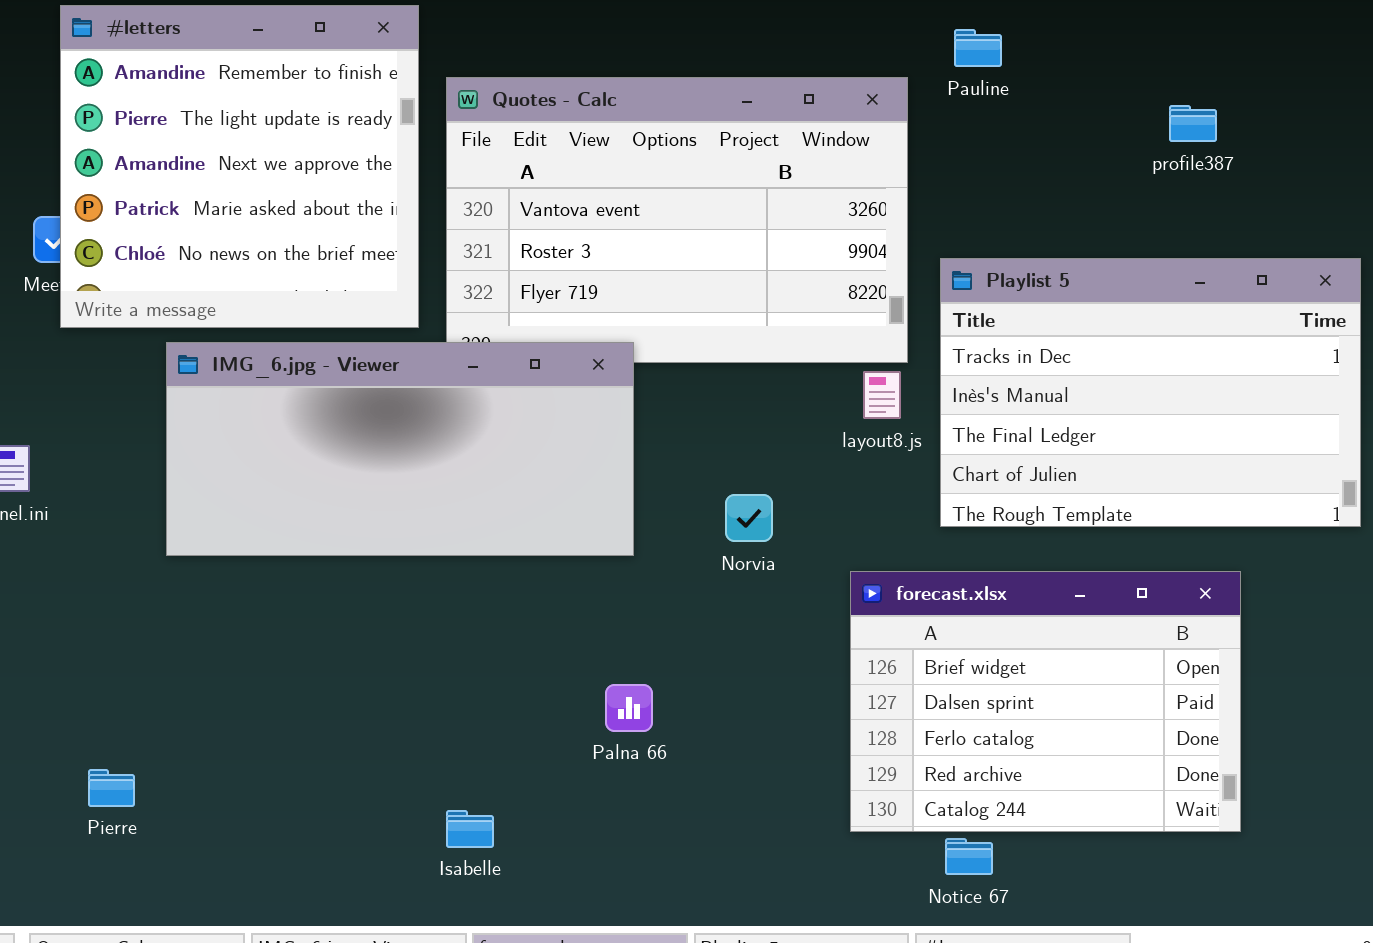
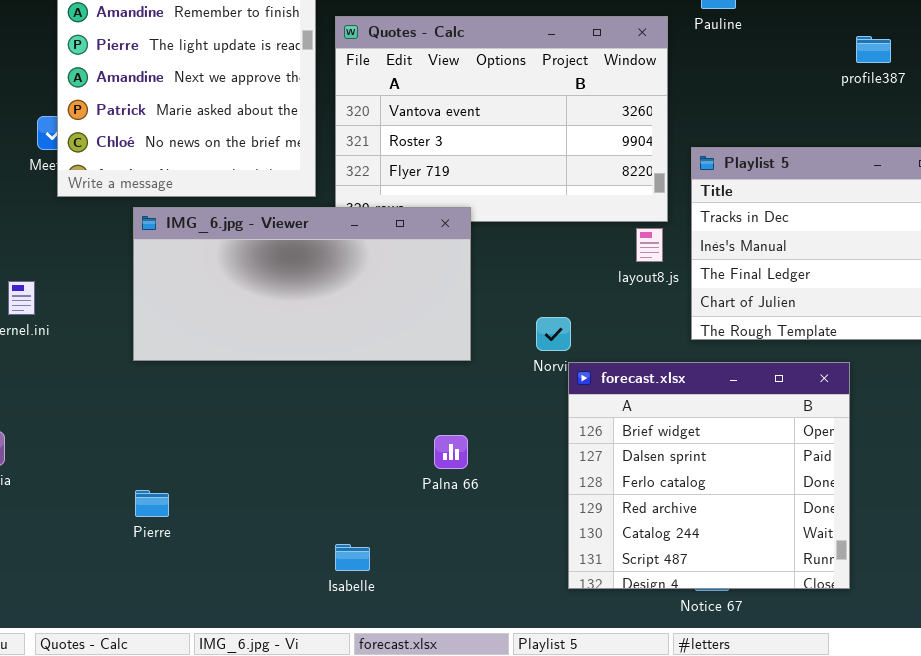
forecast.xlsx: [850,571,1241,832] -> [568,362,850,589], moved, resized
Palna 66: [605,684,653,732] -> [434,435,468,469], moved
Pierre: [88,769,135,807] -> [135,490,169,517], moved

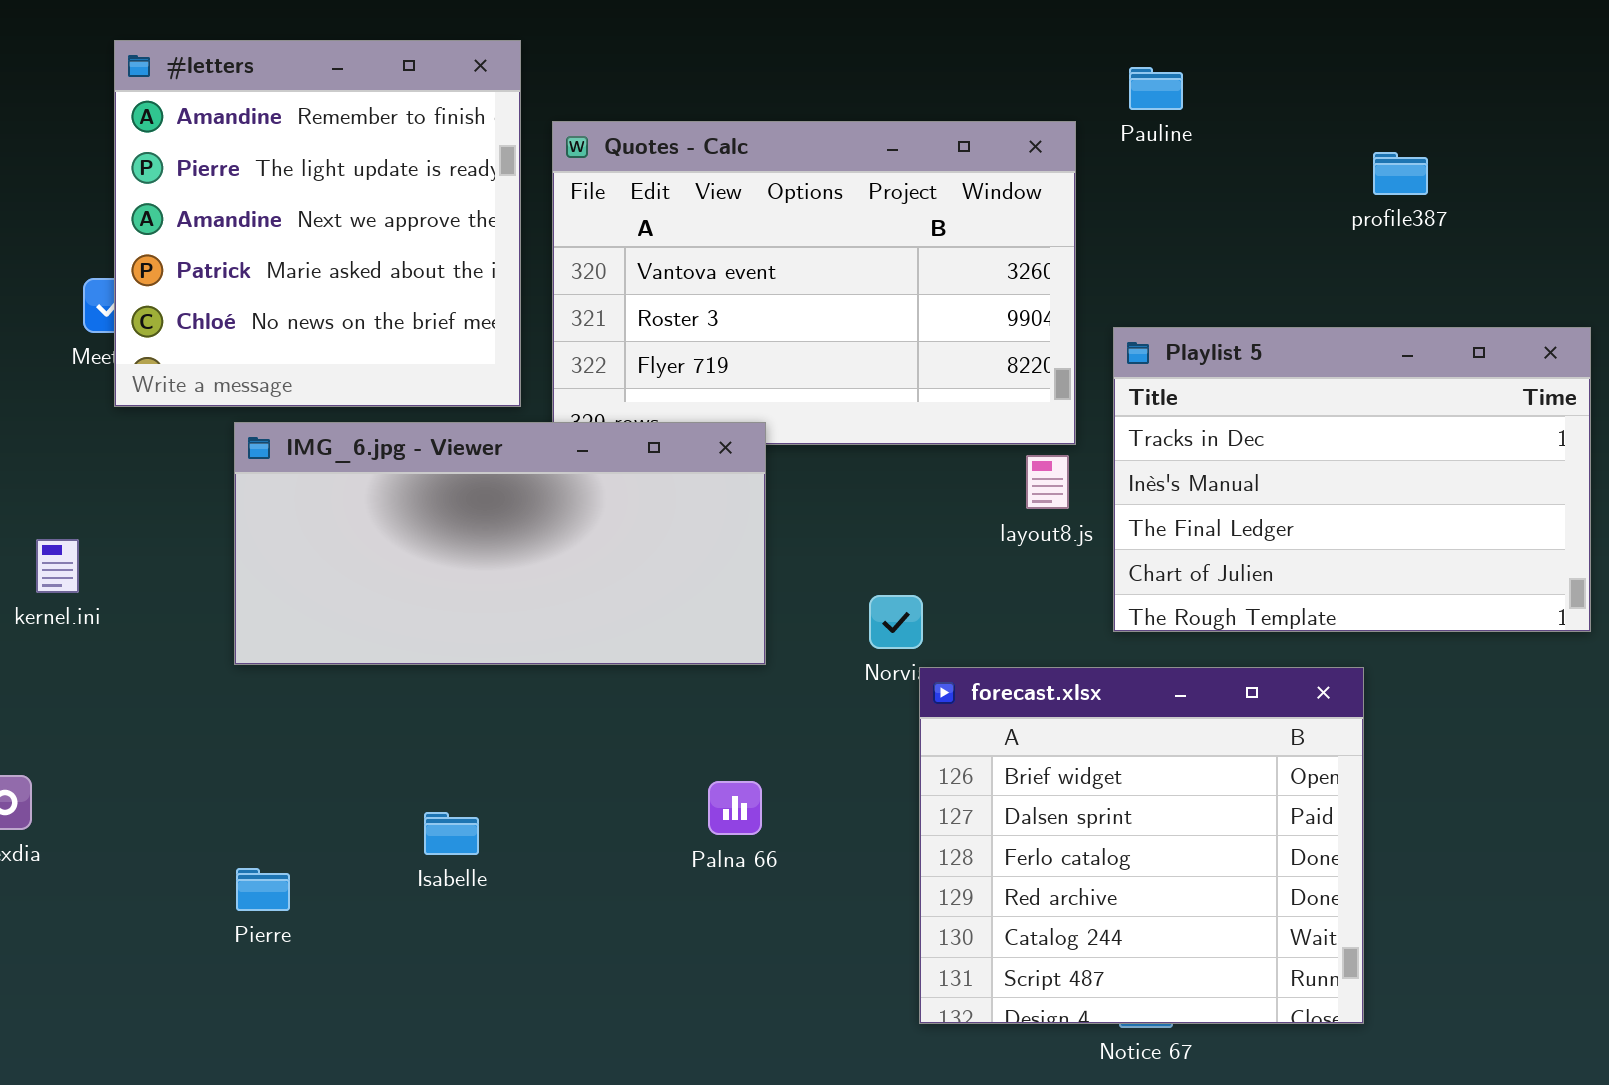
Isabelle: [335,544,370,571] -> [424,812,479,855], moved

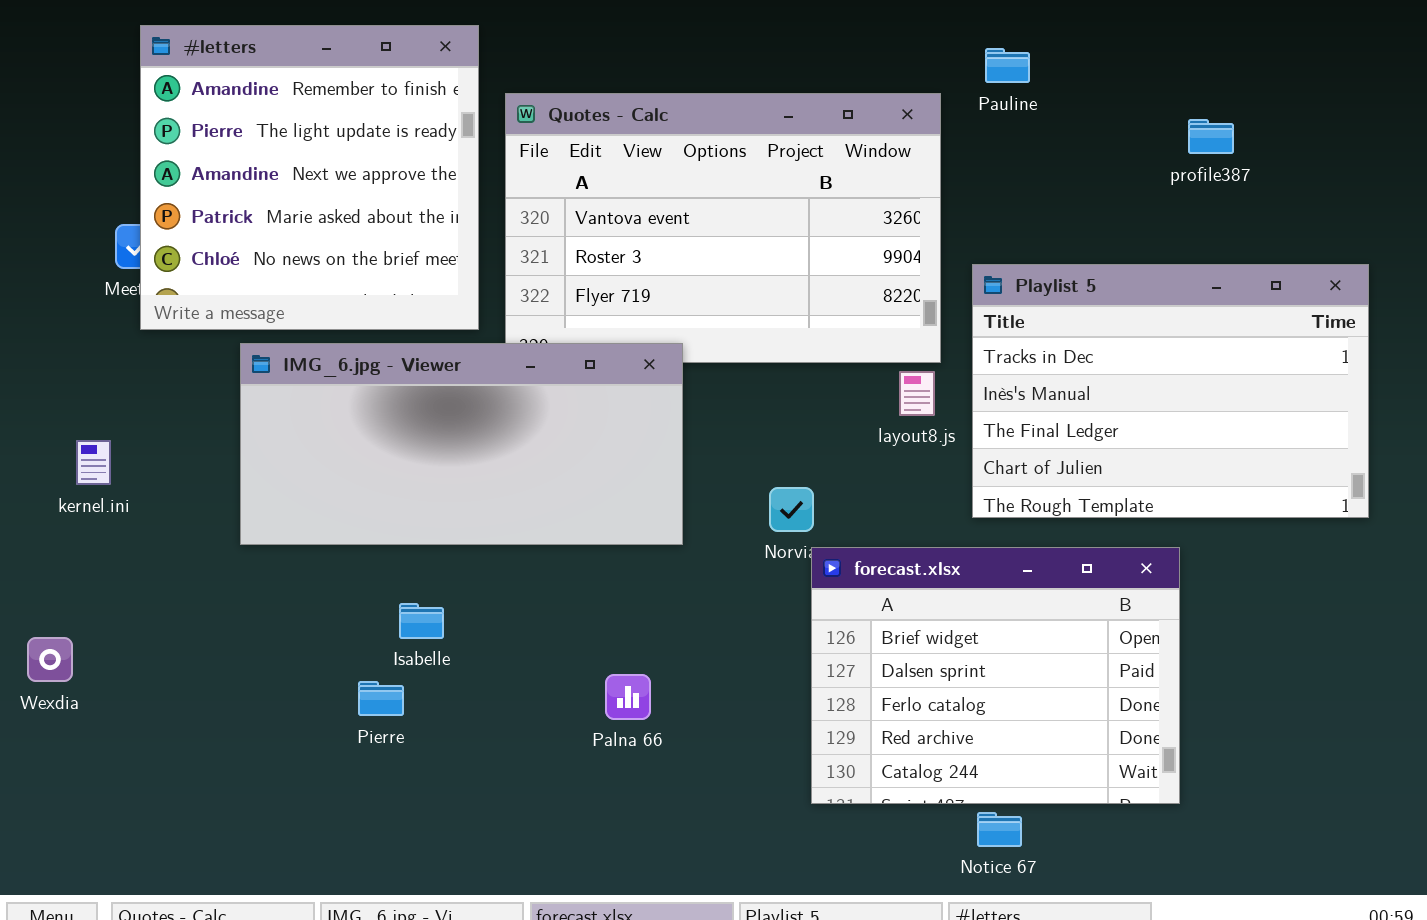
forecast.xlsx: [919,667,1364,1024] -> [811,547,1180,804], resized
Palna 66: [708,781,762,835] -> [605,674,651,720], moved
Isabelle: [424,812,479,855] -> [399,603,444,639], moved
Pierre: [236,868,290,911] -> [358,681,404,716], moved

